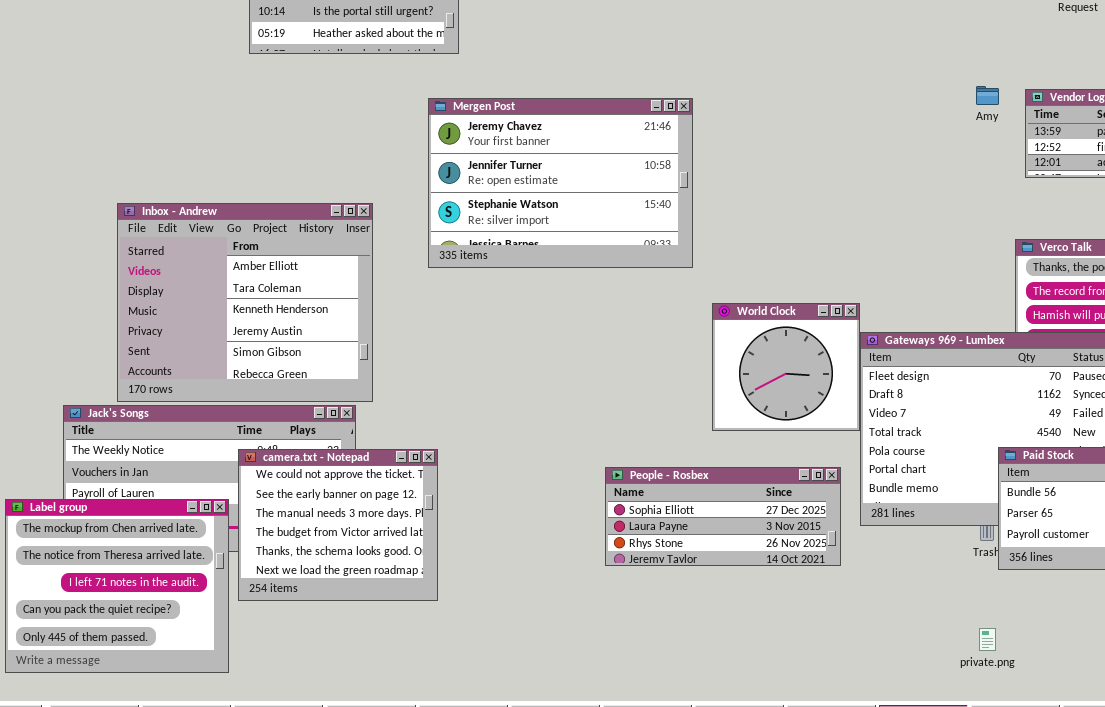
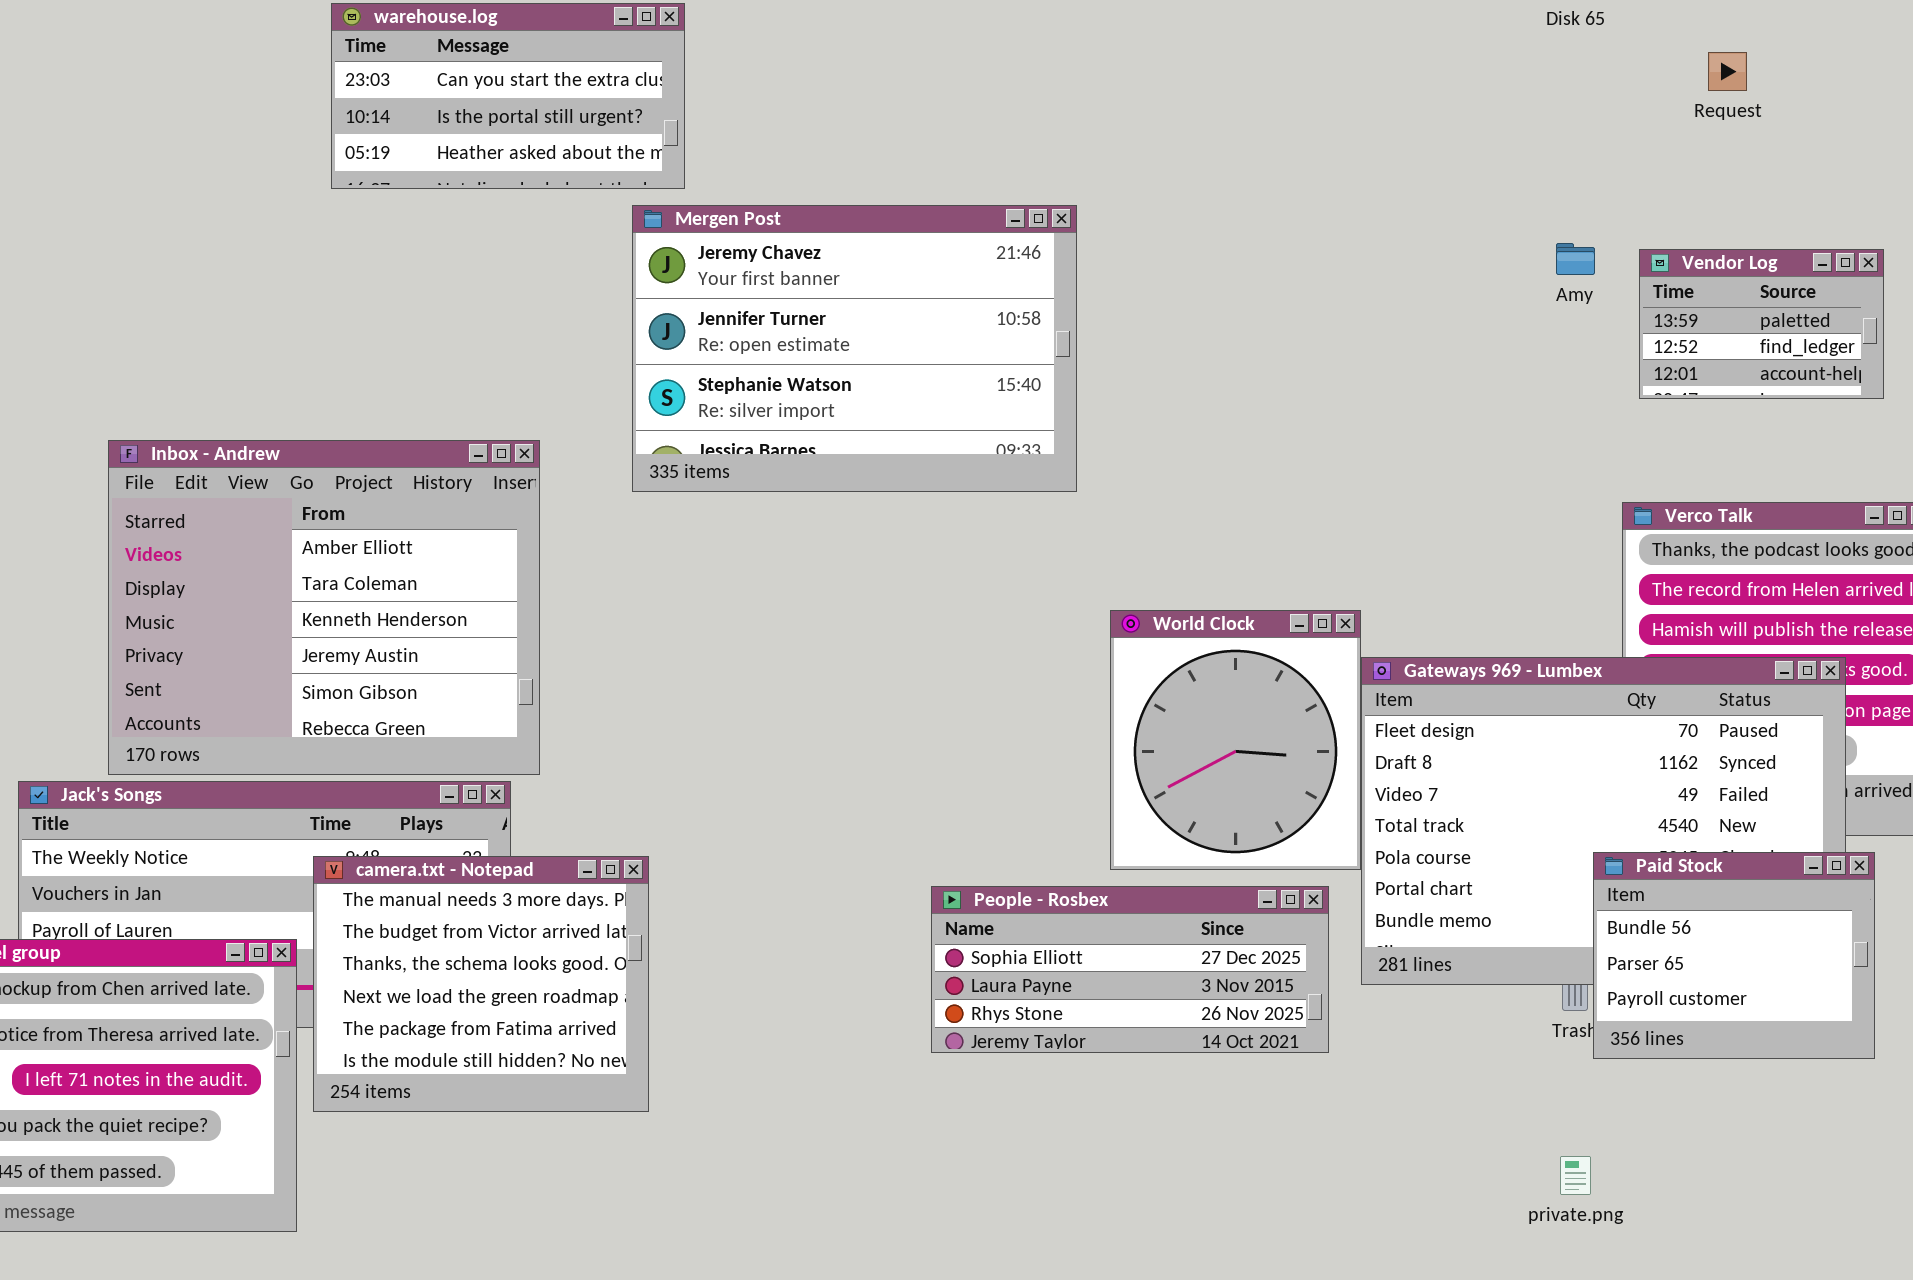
Mergen Post: [428,98,693,268] -> [632,205,1077,492], moved
World Clock: [712,303,860,431] -> [1110,610,1361,870], resized
camera.txt - Notepad: [238,449,438,601] -> [313,856,649,1112], scrolled down 2 rows

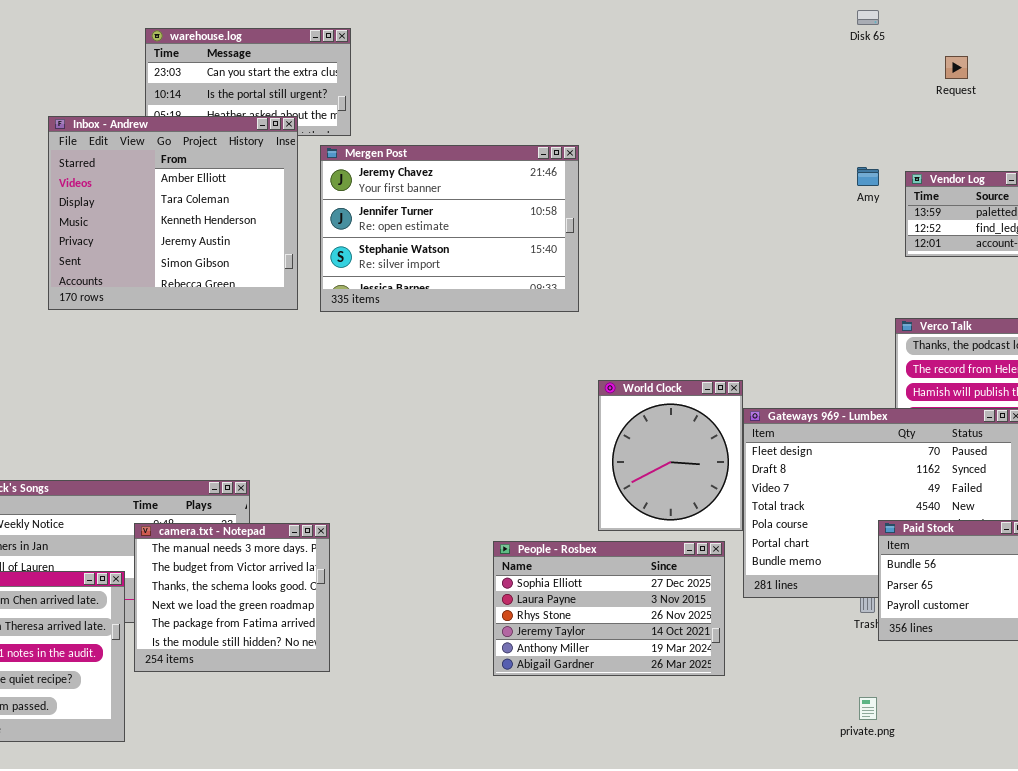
Inbox - Andrew: [108,440,540,775] -> [48,116,298,310], moved
People - Rosbex: [931,886,1329,1053] -> [493,541,725,676], resized

